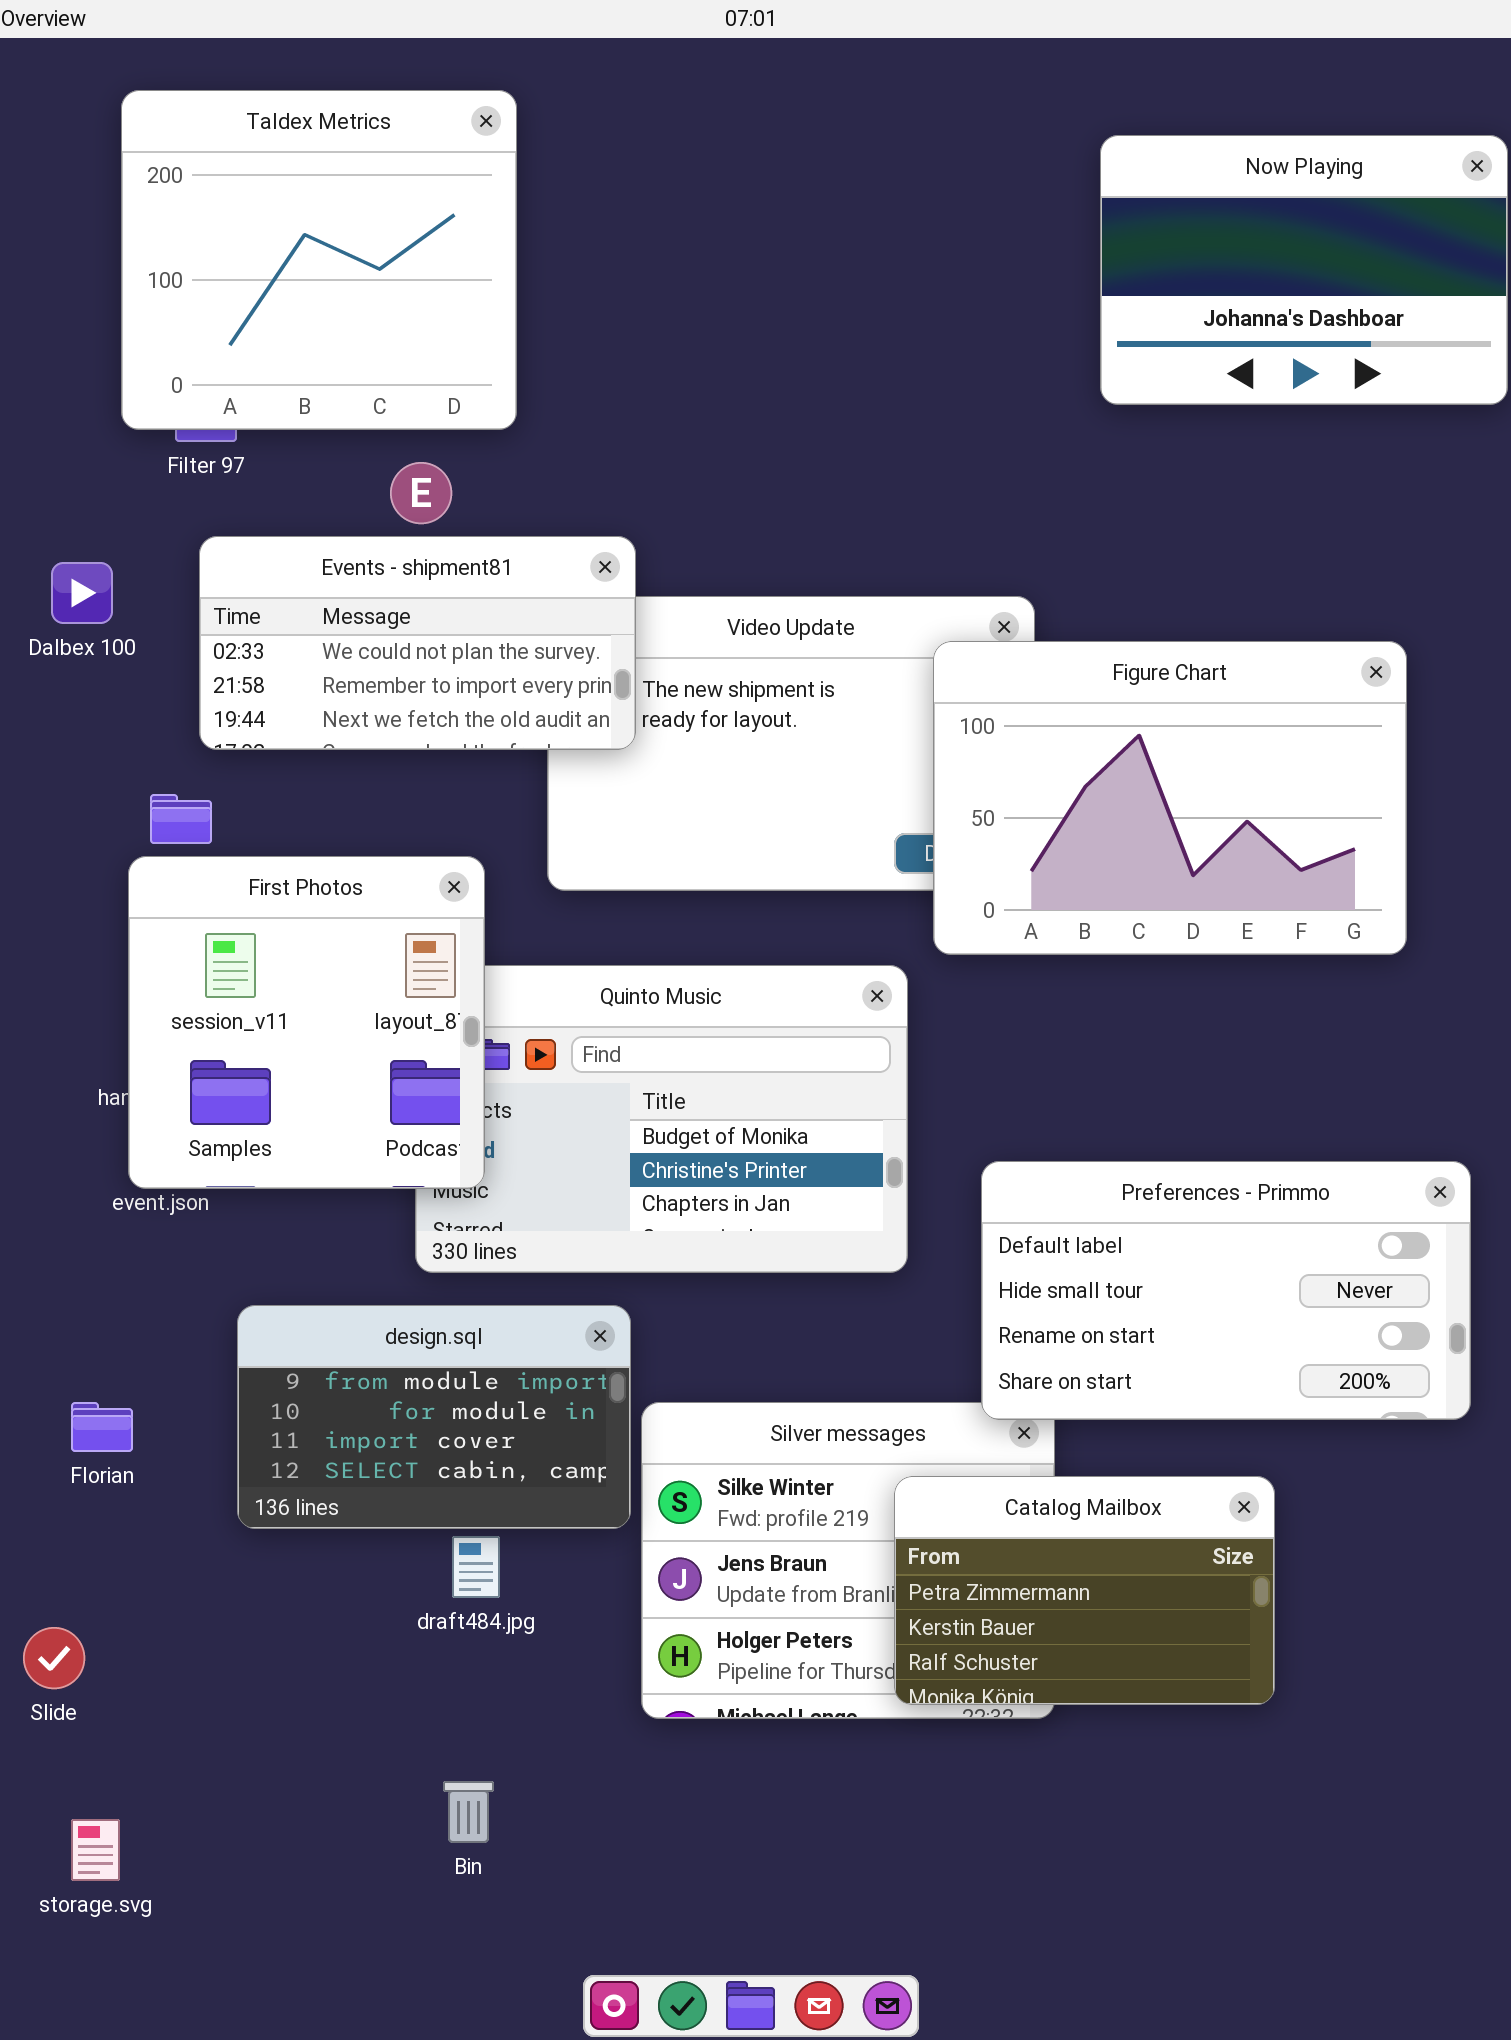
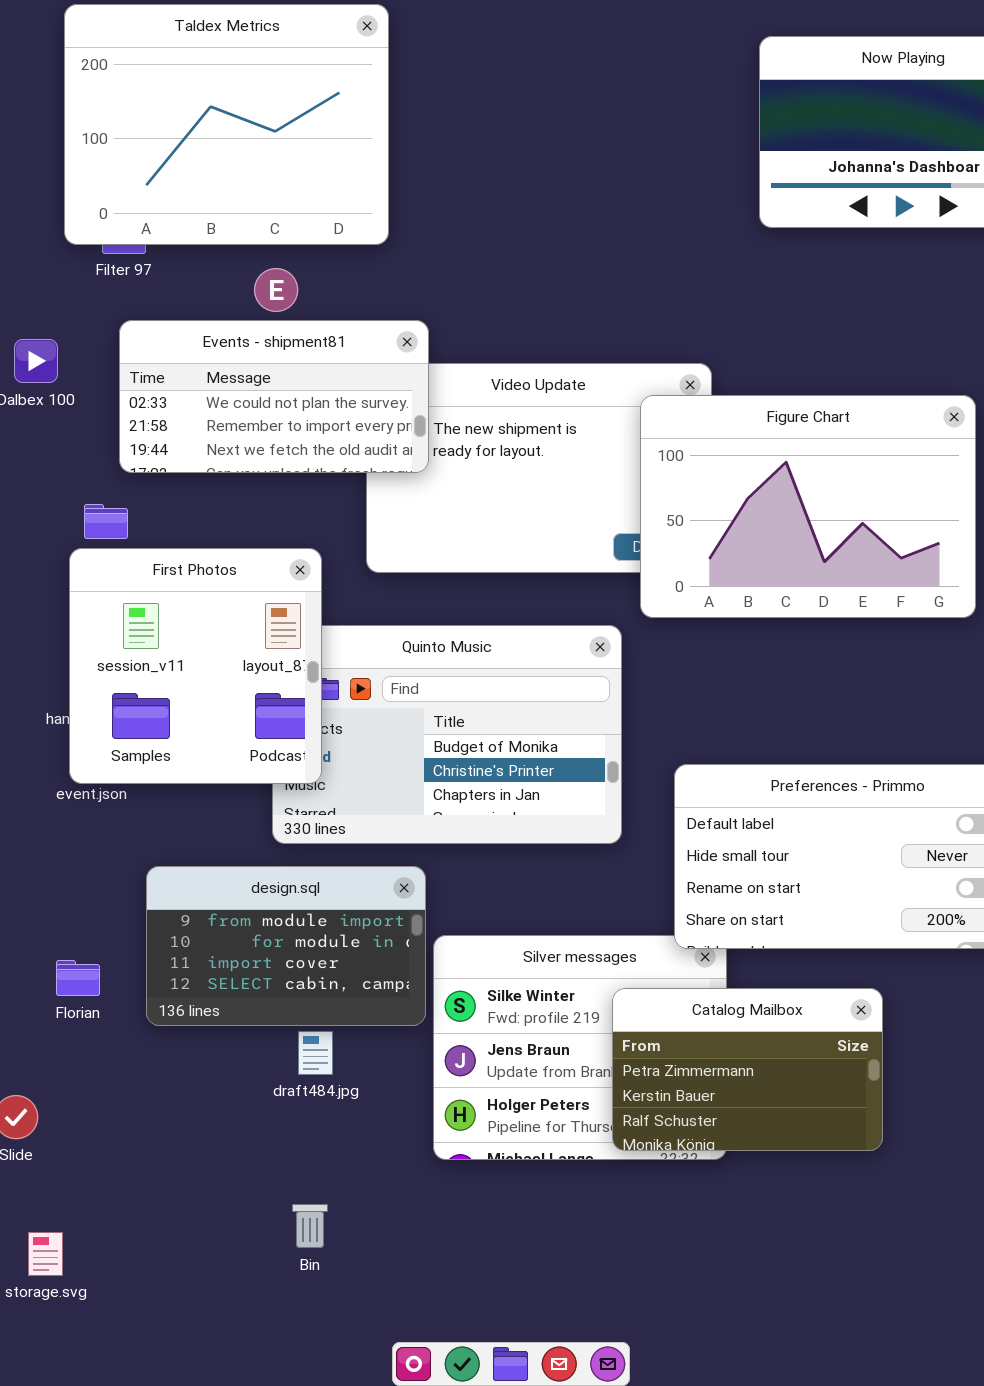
Taldex Metrics: [121,90,517,430] -> [64,4,389,245], resized
Florian: [71,1402,133,1452] -> [56,960,100,996], moved

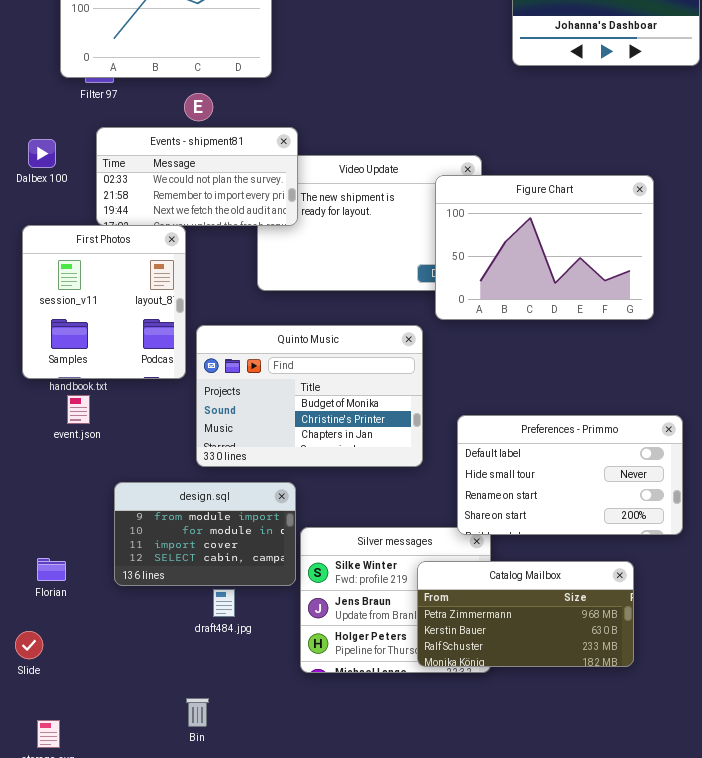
First Photos: [69,548,322,784] -> [22,225,186,379], moved
Florian: [56,960,100,996] -> [37,558,66,581], moved
Catalog Mailbox: [612,988,883,1151] -> [417,561,634,667], resized
Bin: [292,1204,328,1248] -> [186,698,209,727], moved

